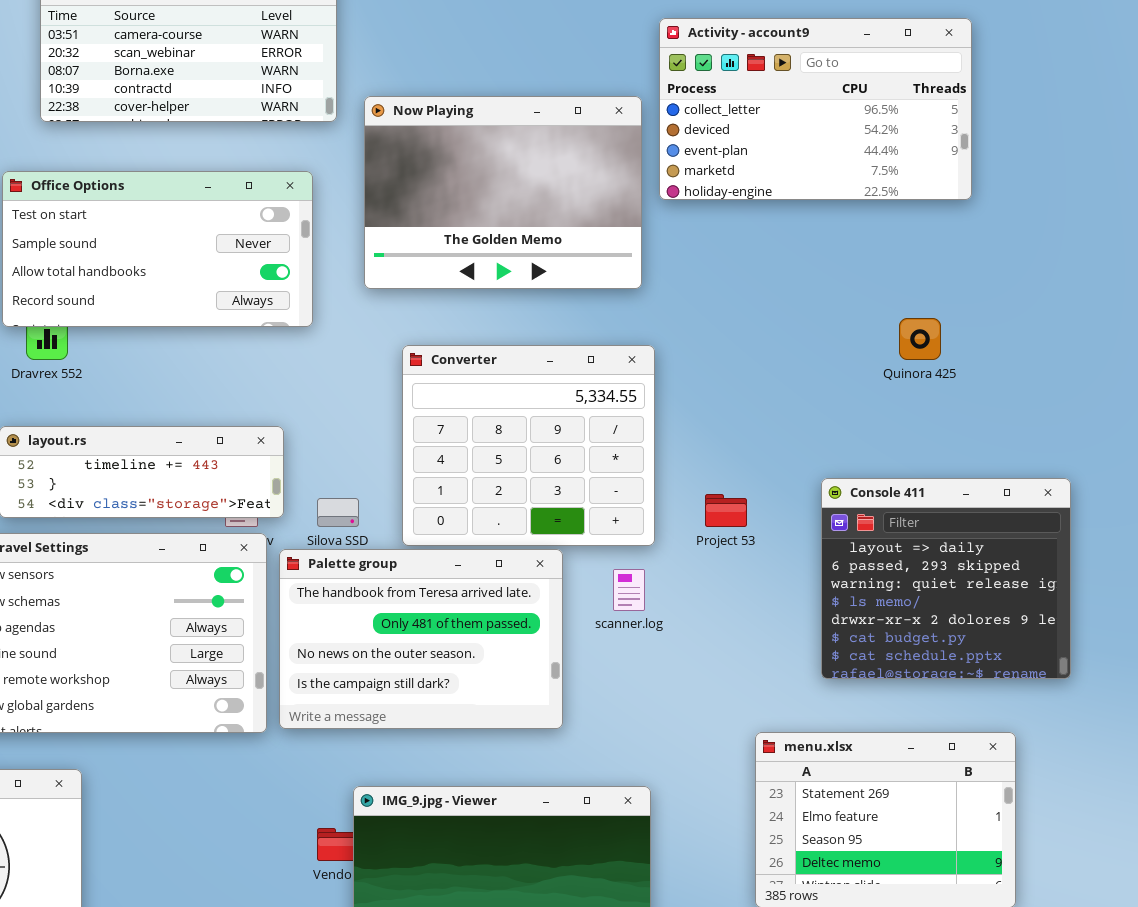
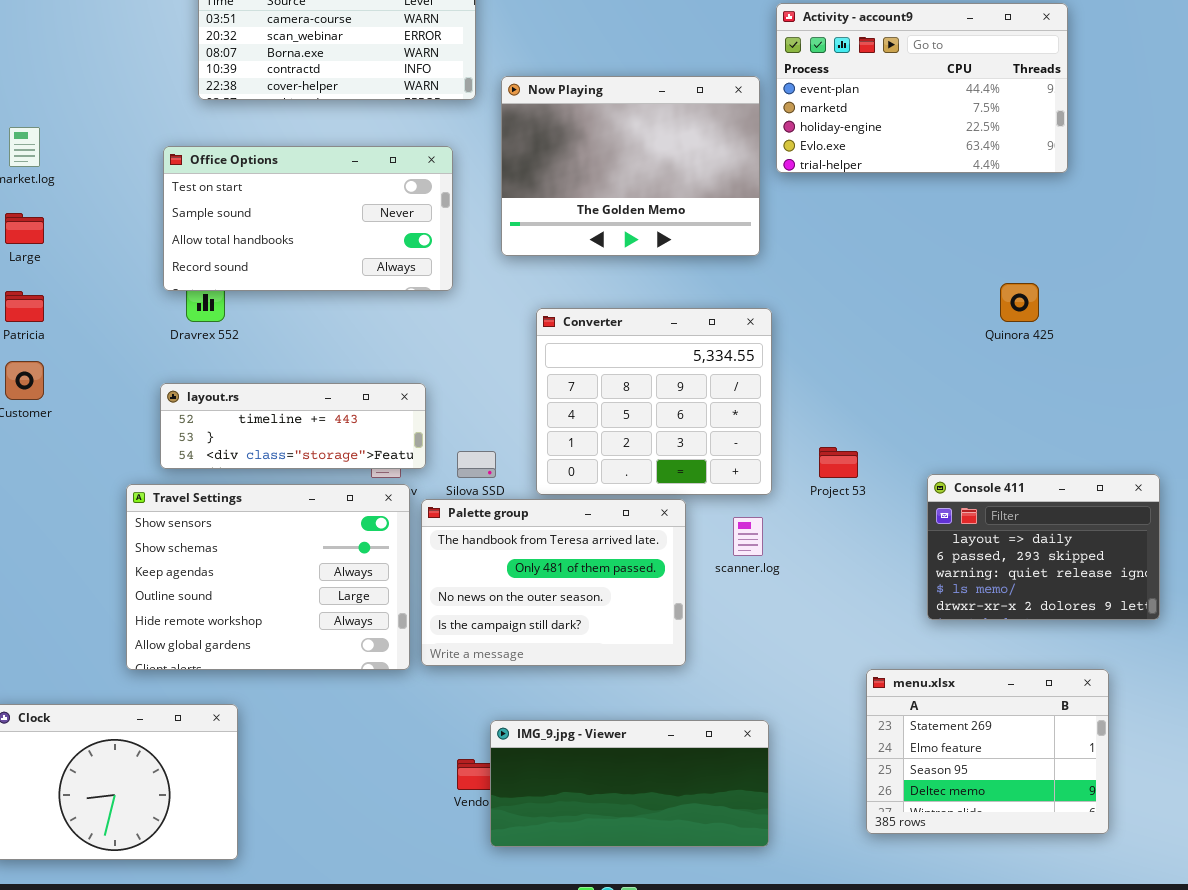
Activity - account9: [659,18,972,200] -> [776,3,1068,173], scrolled down 2 rows
Console 411: [821,478,1071,679] -> [927,474,1160,620], resized

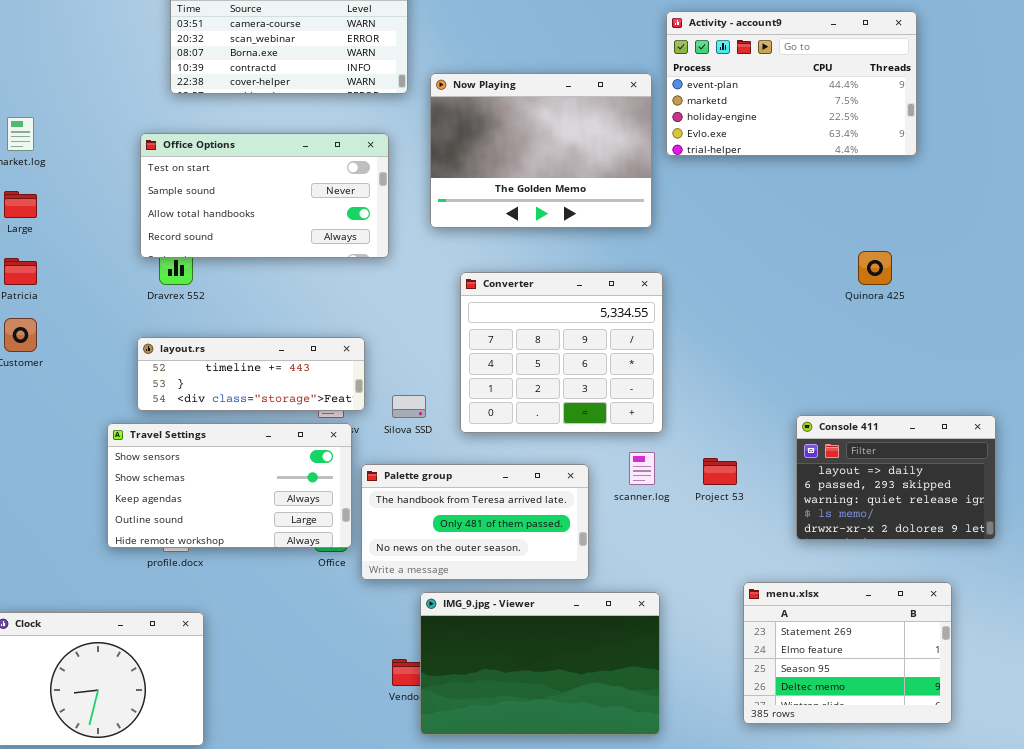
Project 53: [819,447,858,478] -> [703,458,737,485], moved
Travel Settings: [126,484,410,670] -> [107,423,352,548], resized
Palette group: [421,499,686,666] -> [361,464,589,580], resized
IMG_9.jpg - Viewer: [490,720,769,847] -> [420,592,660,735], resized

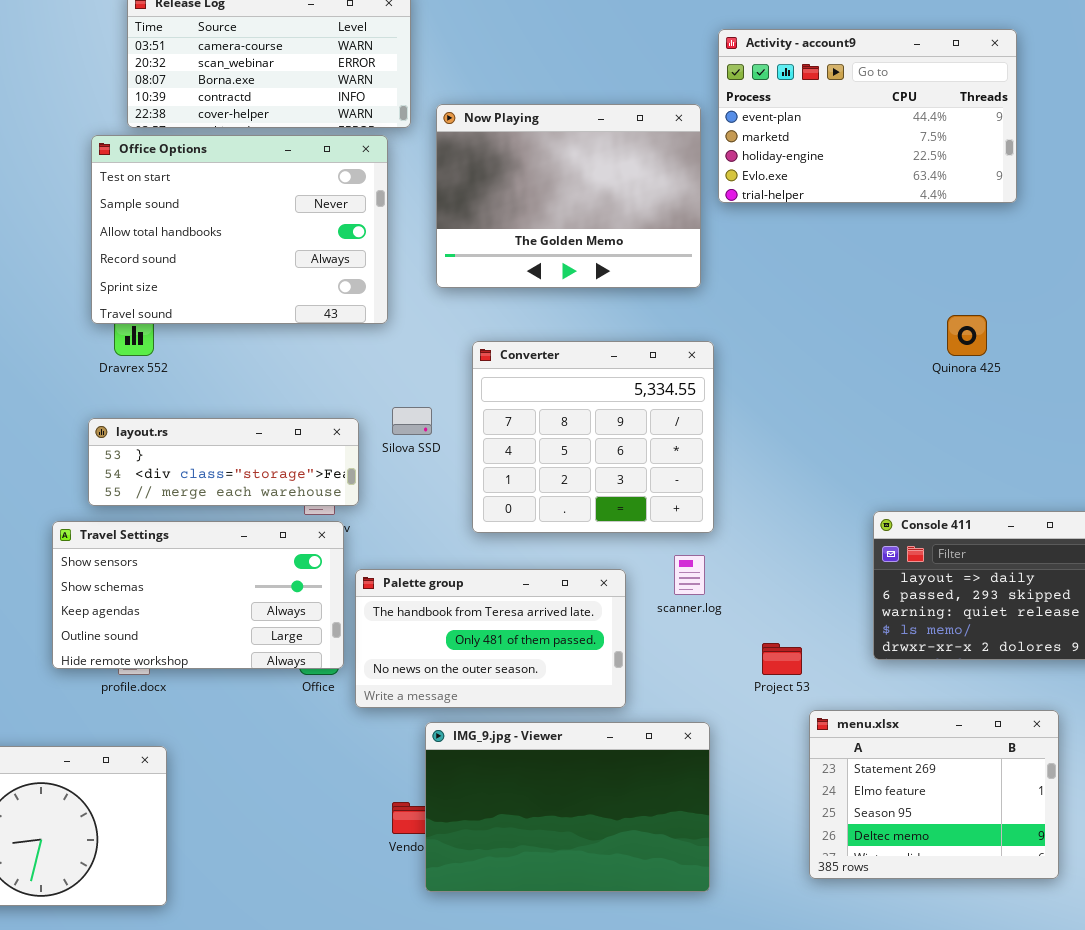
Office Options: [140,133,389,258] -> [91,135,388,324], resized
layout.rs: [137,337,365,411] -> [88,418,359,506], scrolled down 1 row
Silova SSD: [392,395,426,418] -> [392,407,432,435], moved
Project 53: [703,458,737,485] -> [762,643,802,675], moved

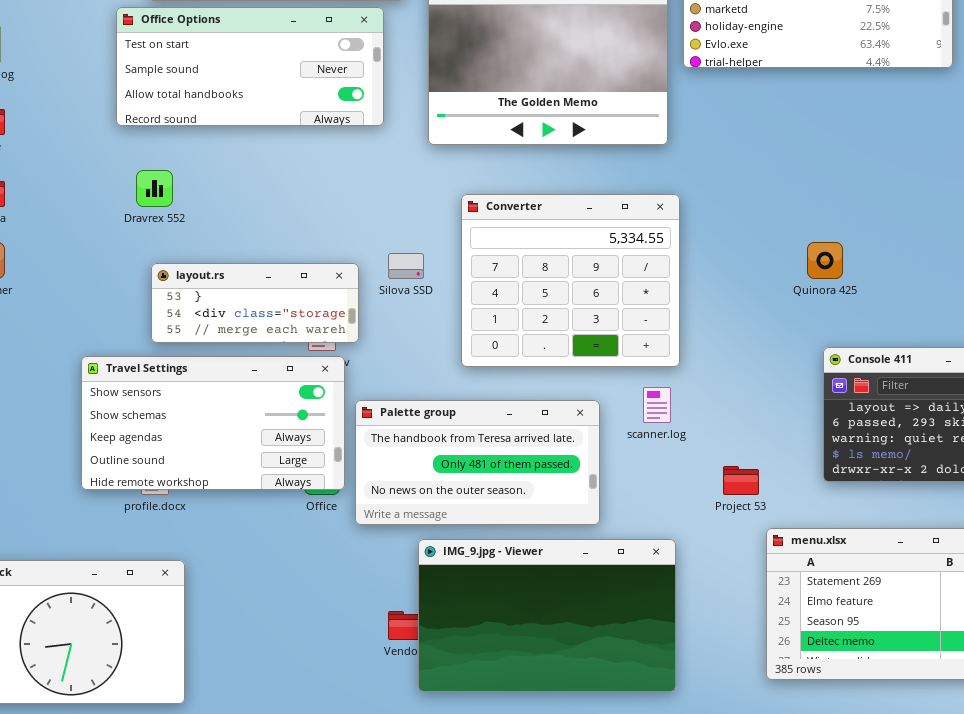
Office Options: [91,135,388,324] -> [116,7,384,126], resized
Quinora 425: [947,315,987,356] -> [807,242,843,279], moved
layout.rs: [88,418,359,506] -> [151,263,359,343], resized

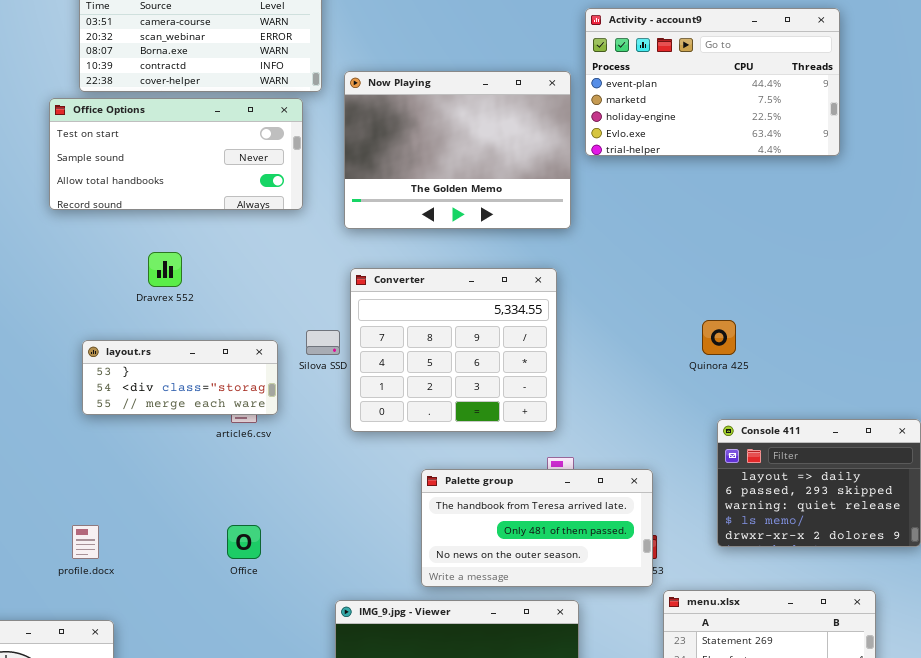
Dravrex 552: [136,170,173,207] -> [148,252,182,287], moved
Converter: [461,194,680,367] -> [350,268,557,432], moved
Travel Settings: [81,356,345,490] -> none, closed
Palette group: [355,400,600,525] -> [421,469,653,587], moved

